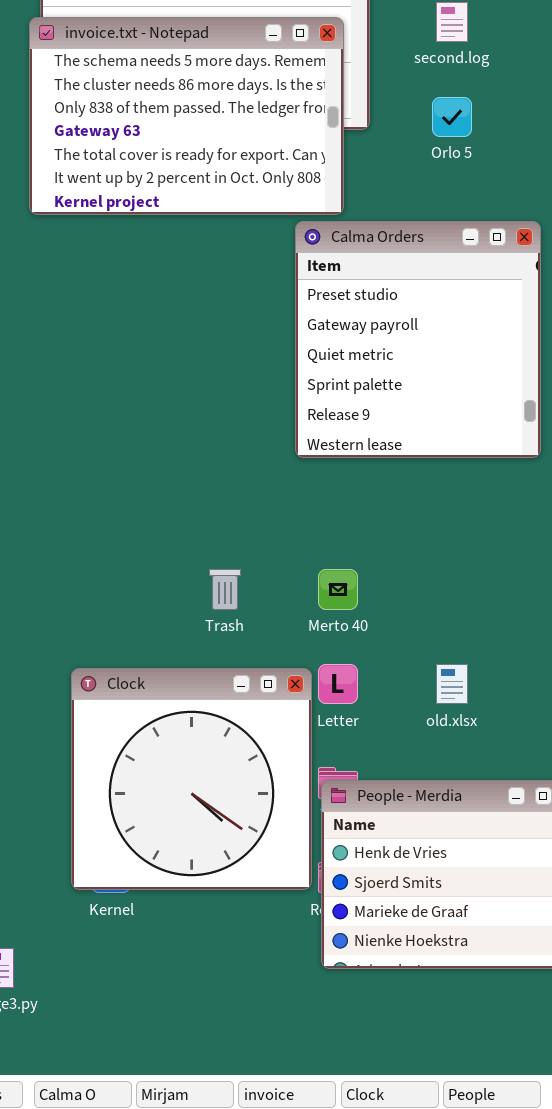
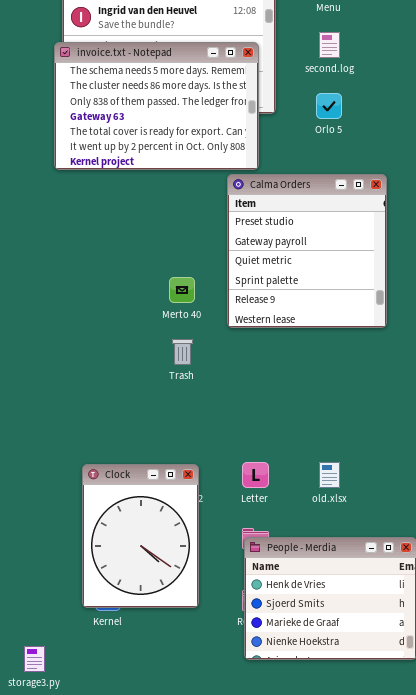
Trash: [209,569,241,610] -> [172,339,193,365], moved
Merto 40: [318,569,358,610] -> [169,277,195,303], moved
Clock: [71,668,312,890] -> [82,464,199,608], resized

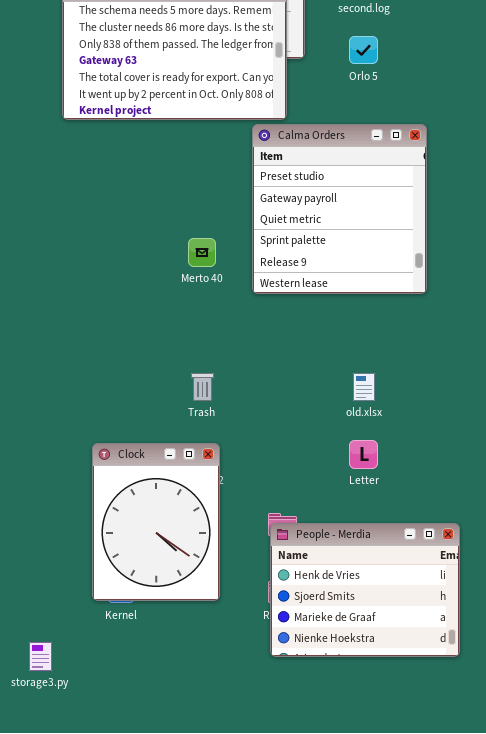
Trash: [172,339,193,365] -> [191,373,214,401], moved
Letter: [242,462,269,488] -> [349,440,378,469], moved
old.xlsx: [319,462,340,488] -> [353,373,375,401], moved

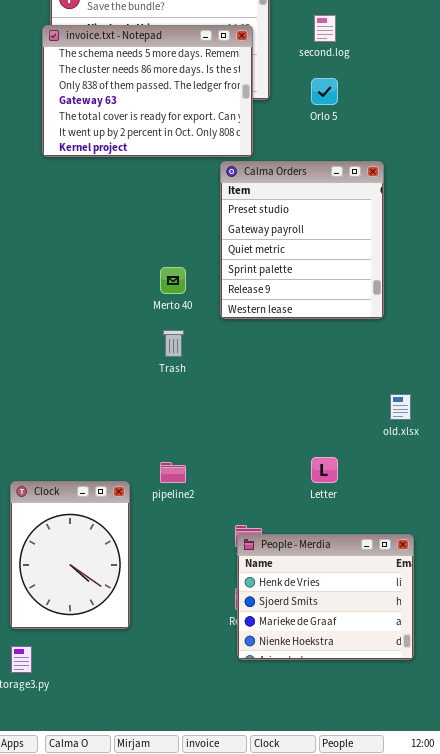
Trash: [191,373,214,401] -> [163,330,184,357], moved
old.xlsx: [353,373,375,401] -> [390,394,411,420], moved
Clock: [92,443,220,601] -> [10,481,130,629], moved

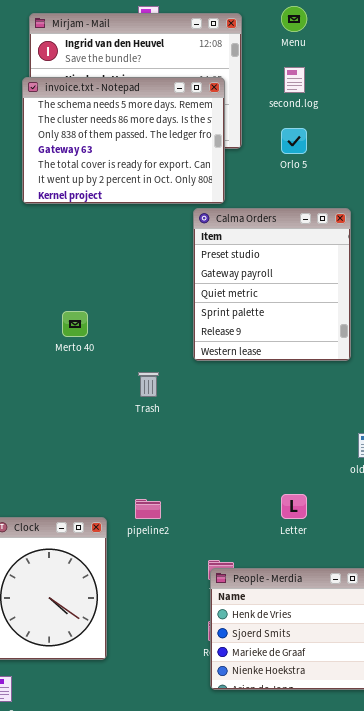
Merto 40: [160,267,186,294] -> [62,311,88,337], moved

